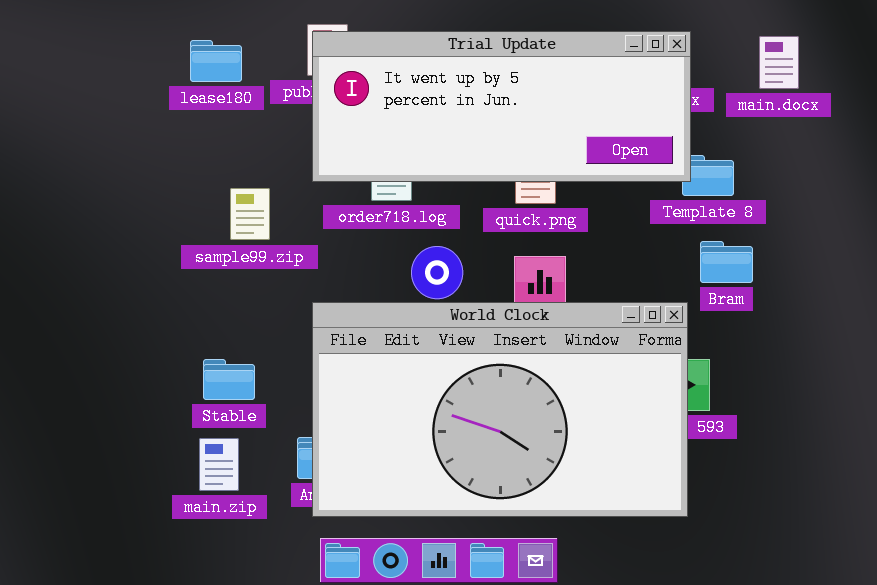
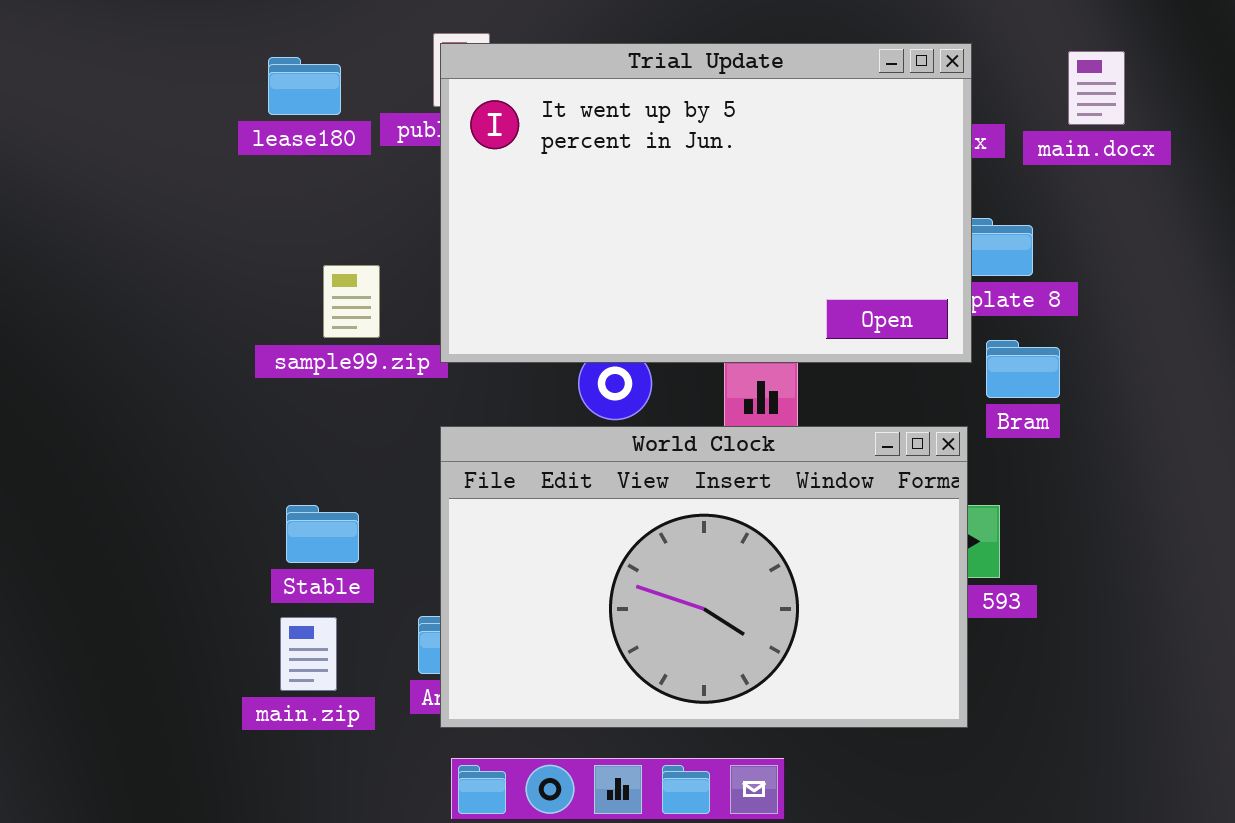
Trial Update: [312,31,691,182] -> [440,43,972,363], resized

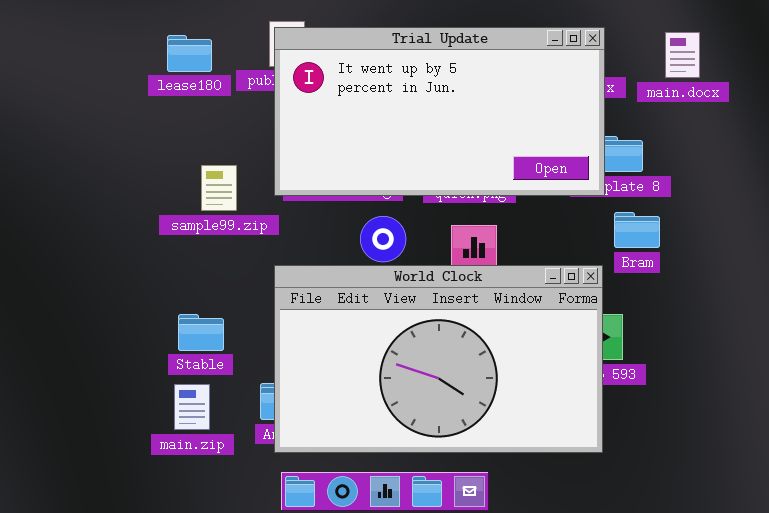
Trial Update: [440,43,972,363] -> [274,27,605,196], resized

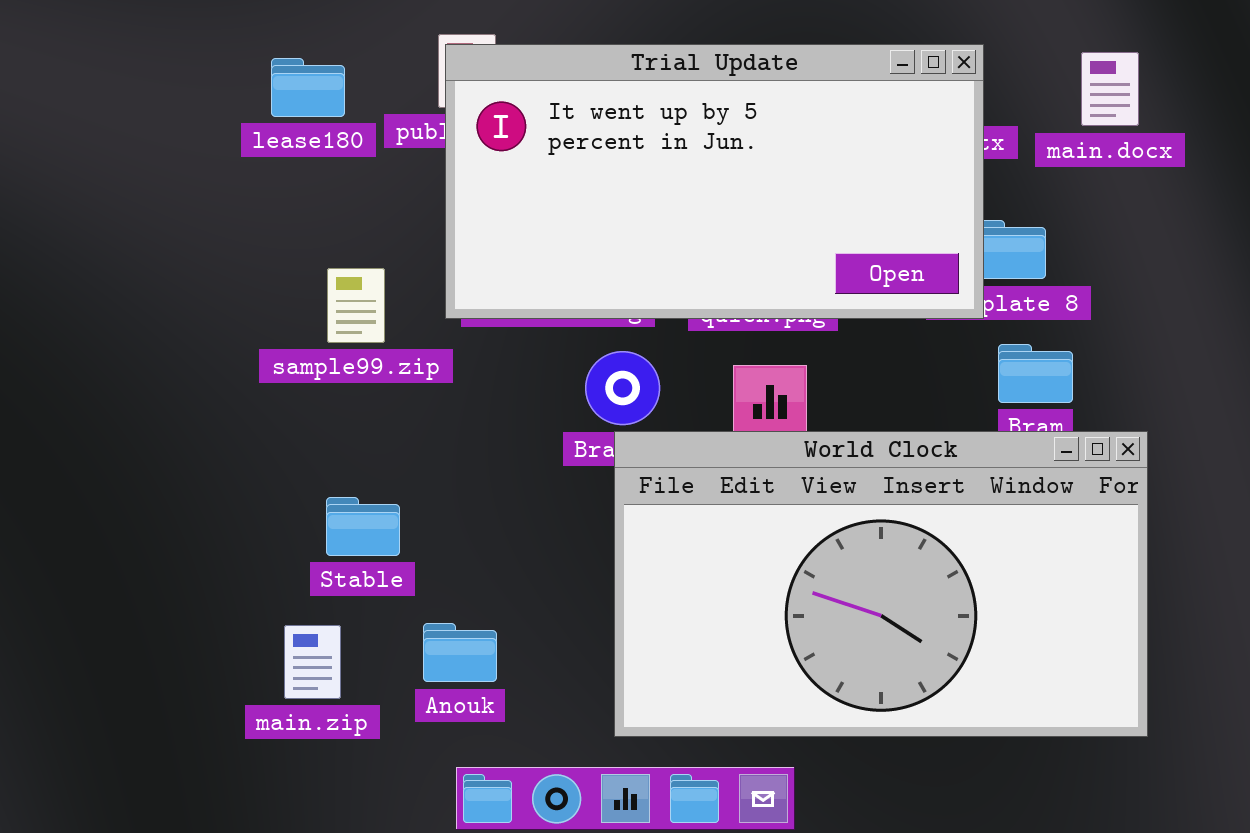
World Clock: [274,265,603,453] -> [614,431,1148,737], moved
Stable: [178,314,224,351] -> [326,497,400,556], moved

